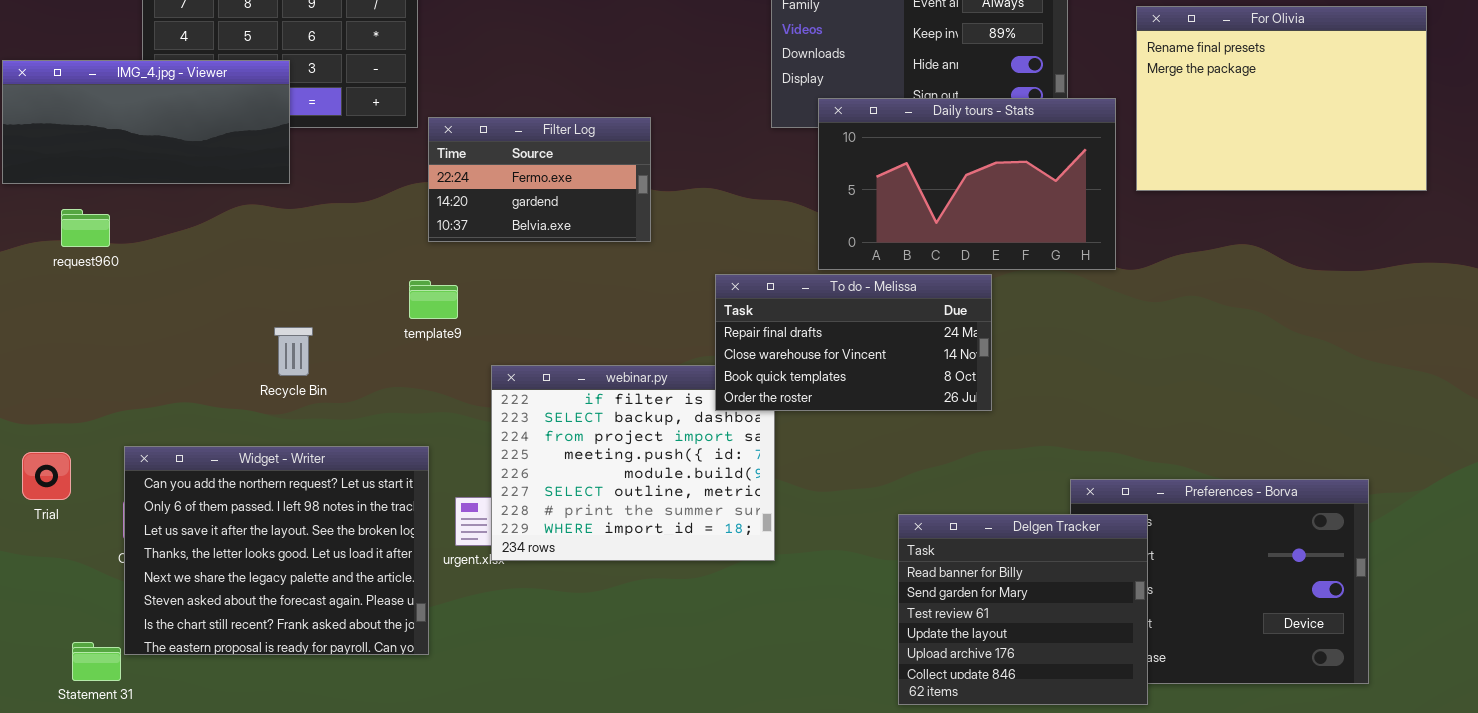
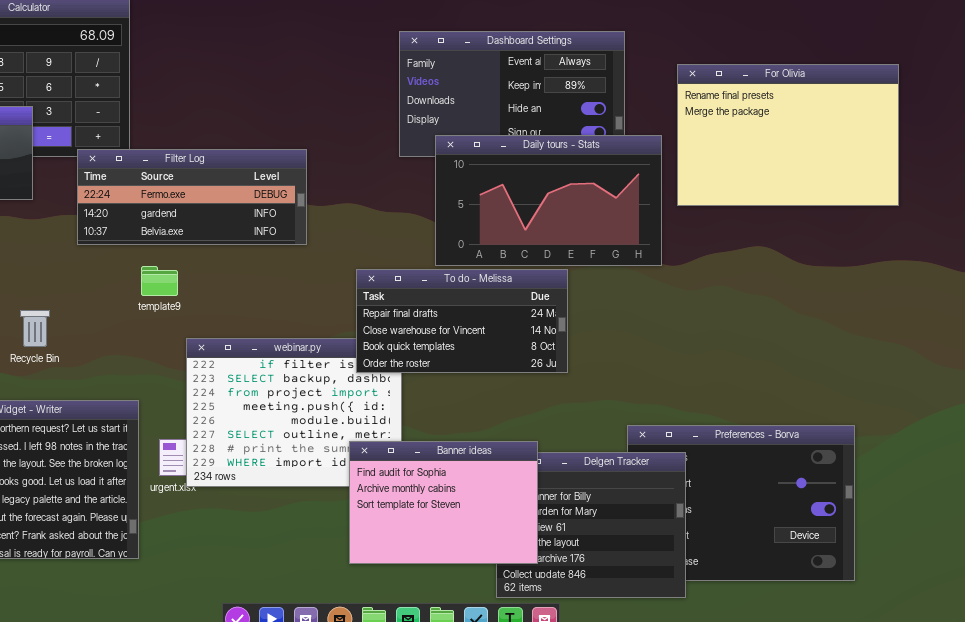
Filter Log: [428,117,651,242] -> [77,149,307,245], resized
template9: [409,280,458,319] -> [141,266,178,296], moved
Banner ideas: none -> [349,441,538,564], opened

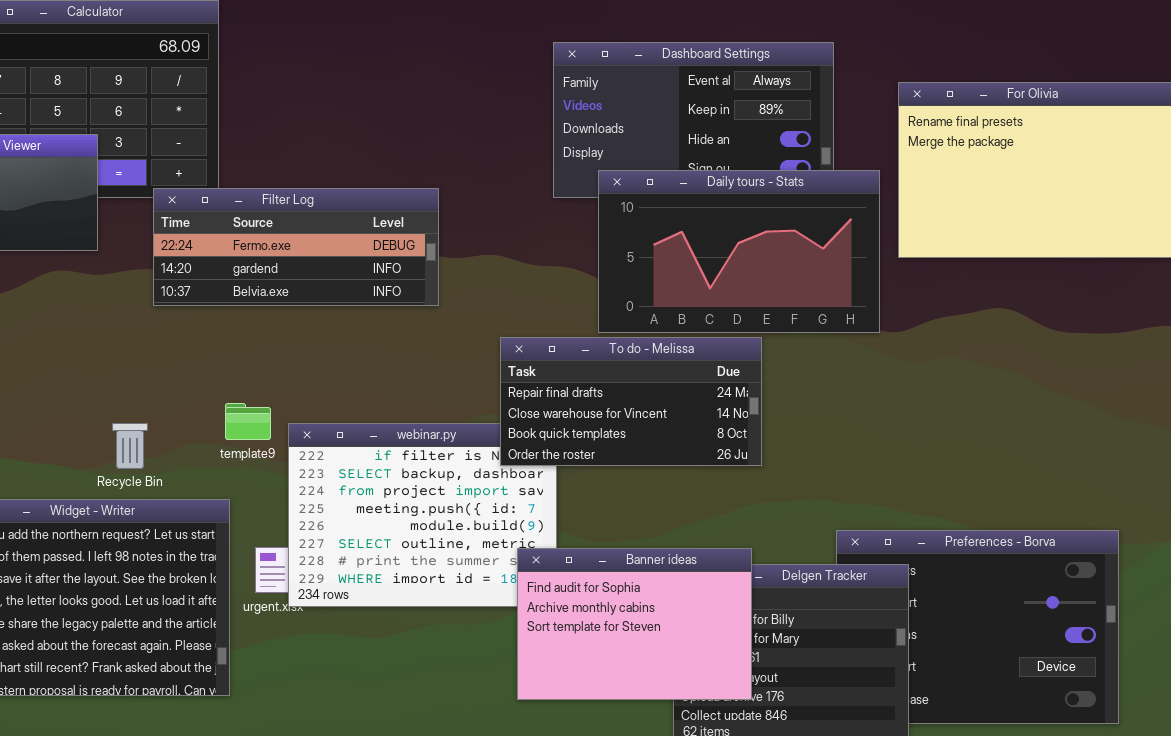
template9: [141,266,178,296] -> [225,403,271,440], moved
Recycle Bin: [20,310,50,347] -> [112,423,148,469], moved
Banner ideas: [349,441,538,564] -> [517,548,752,700], moved

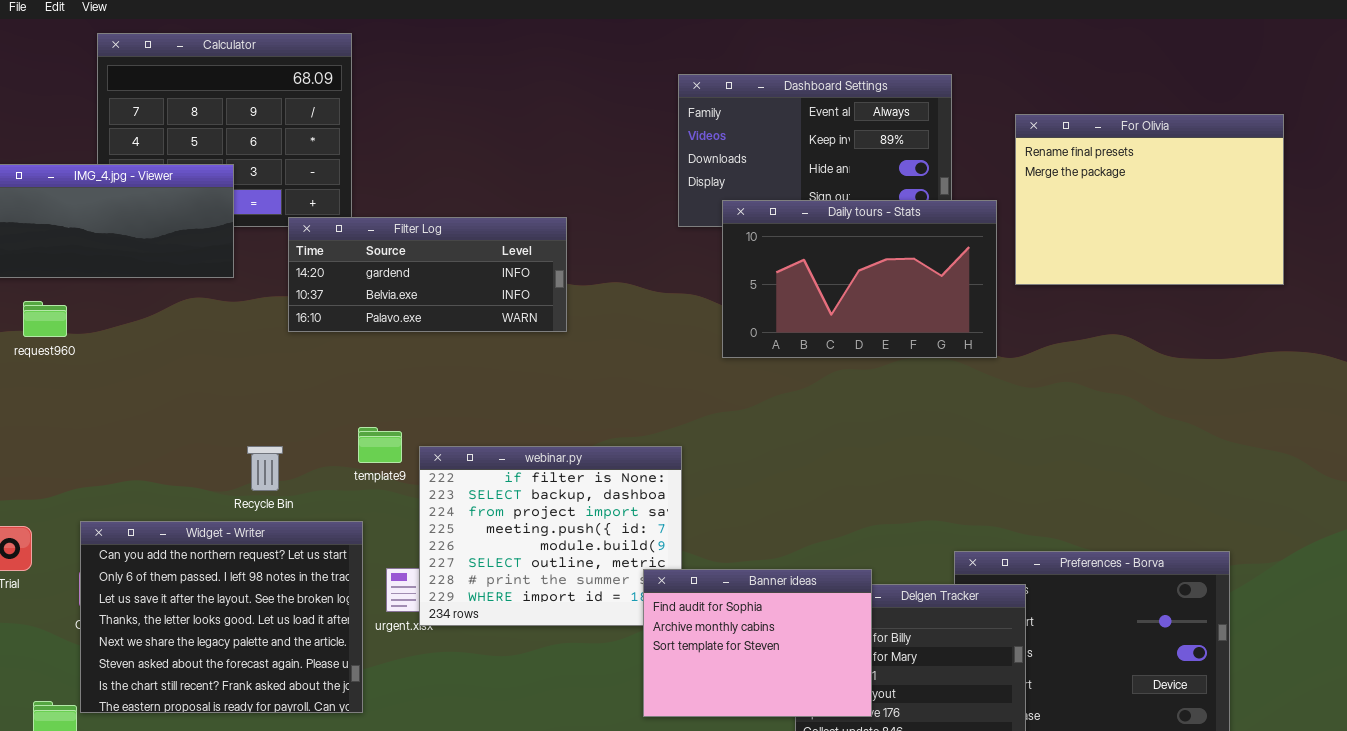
Filter Log: [153,188,439,306] -> [288,217,567,332], scrolled down 1 row
To do - Melissa: [500,337,762,466] -> none, closed

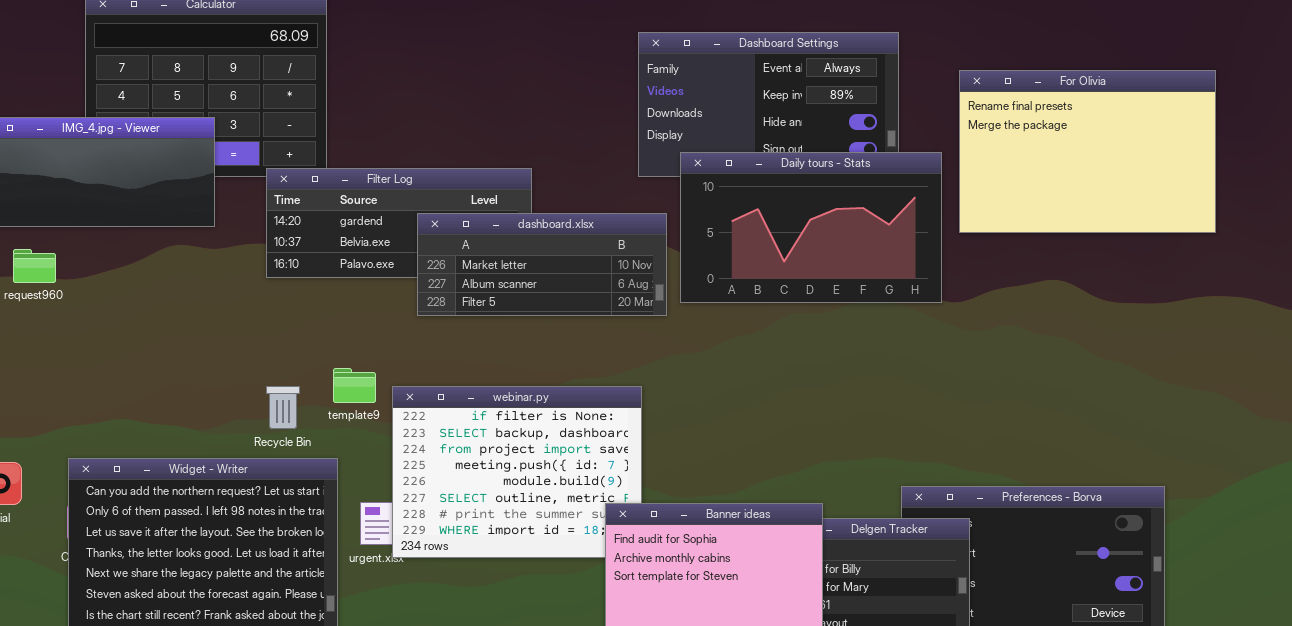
dashboard.xlsx: none -> [417,213,667,316], opened
Recycle Bin: [247,446,283,491] -> [266,386,300,429], moved

